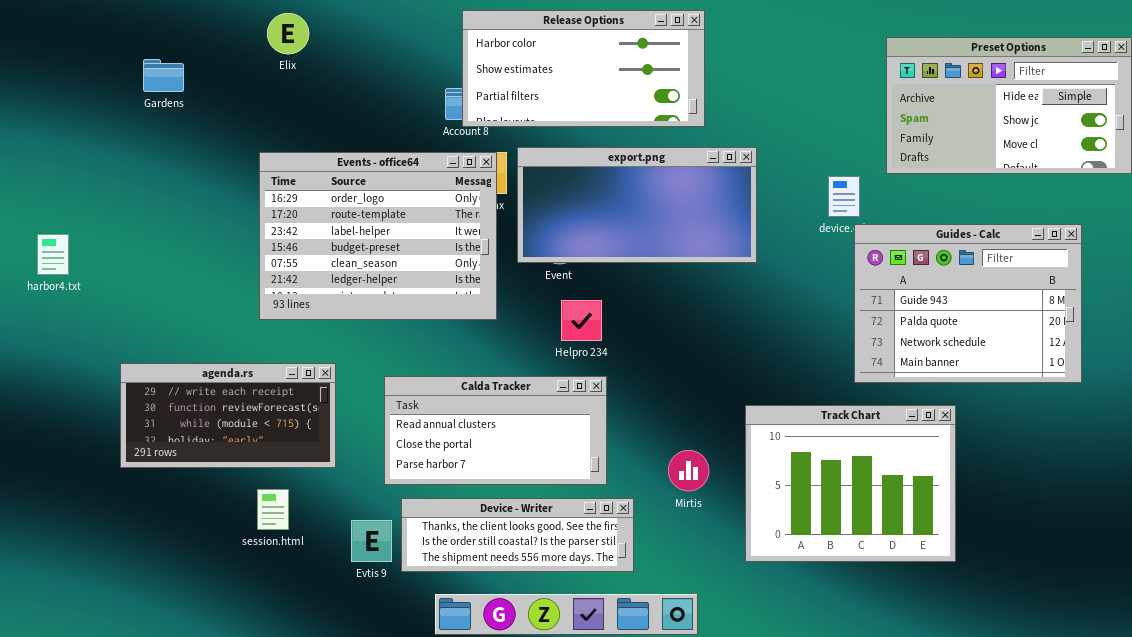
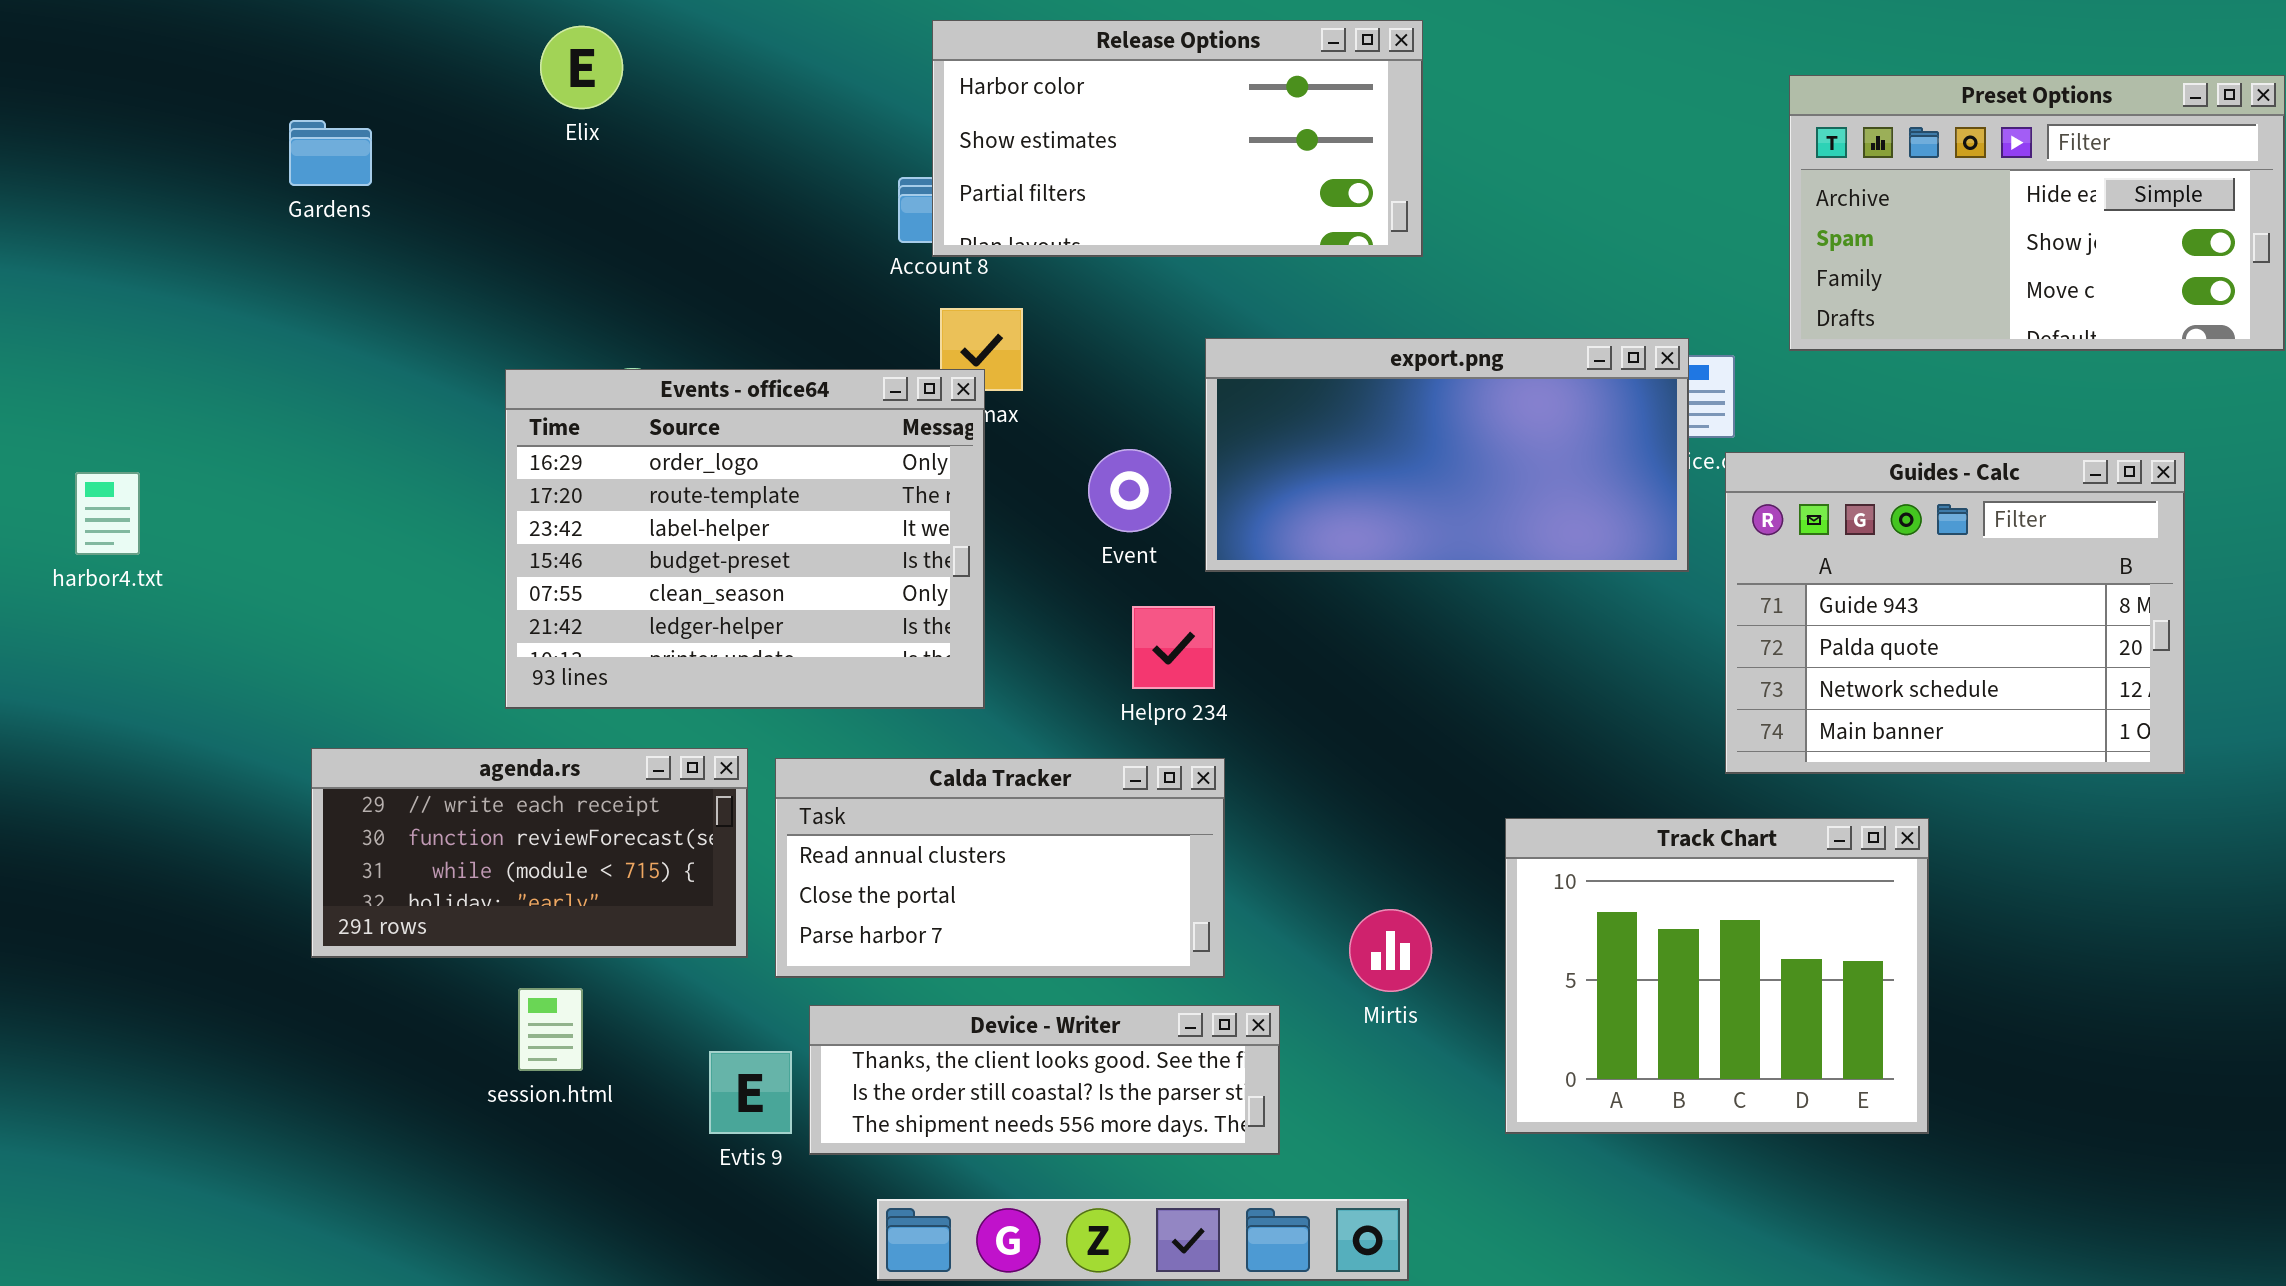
export.png: [517,147,757,263] -> [1205,338,1689,572], moved
Events - office64: [259,152,497,320] -> [505,369,985,709], moved
agenda.rs: [120,363,336,468] -> [311,748,748,958], moved

